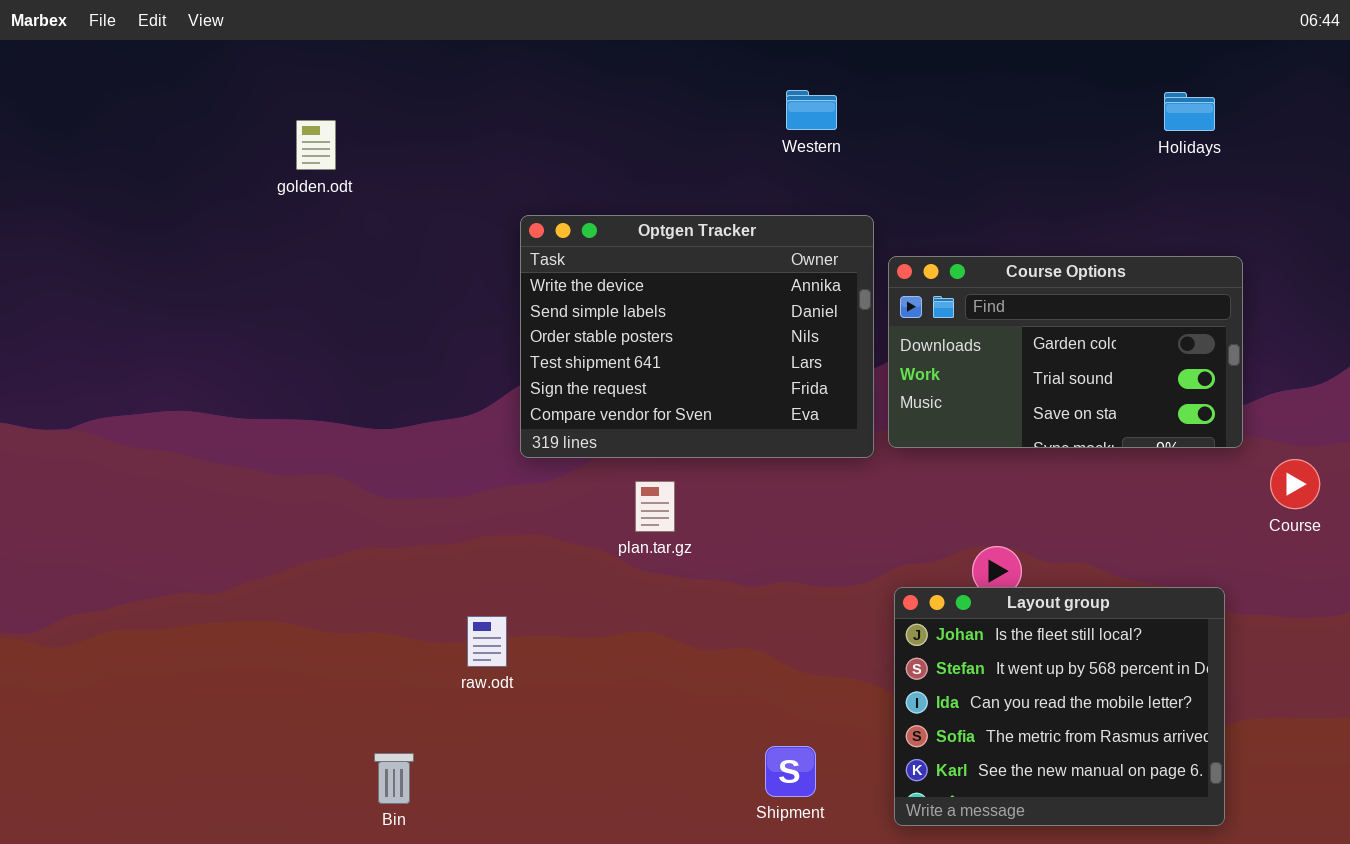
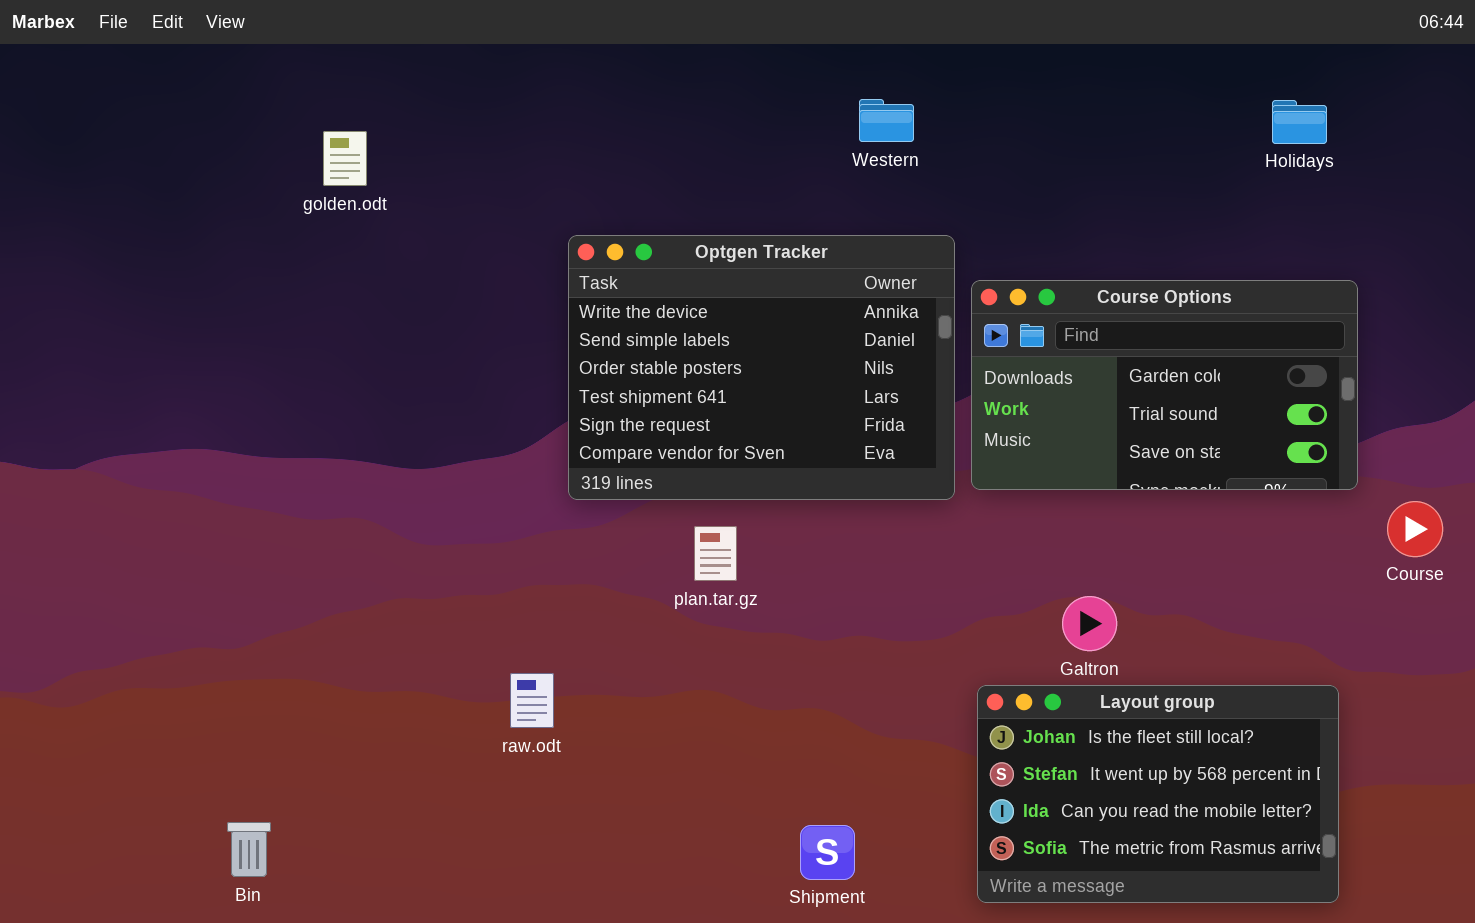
Layout group: [894,587,1225,826] -> [977,685,1339,903], resized
Shipment: [765,746,816,797] -> [800,825,855,880], moved
Bin: [374,753,414,804] -> [227,822,271,877], moved

